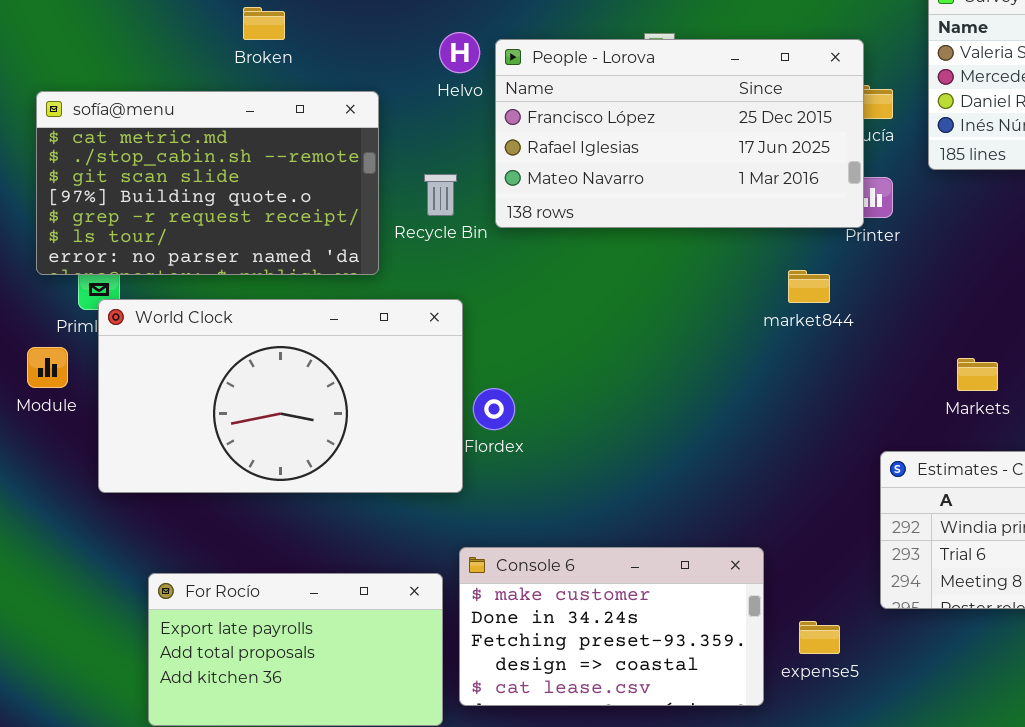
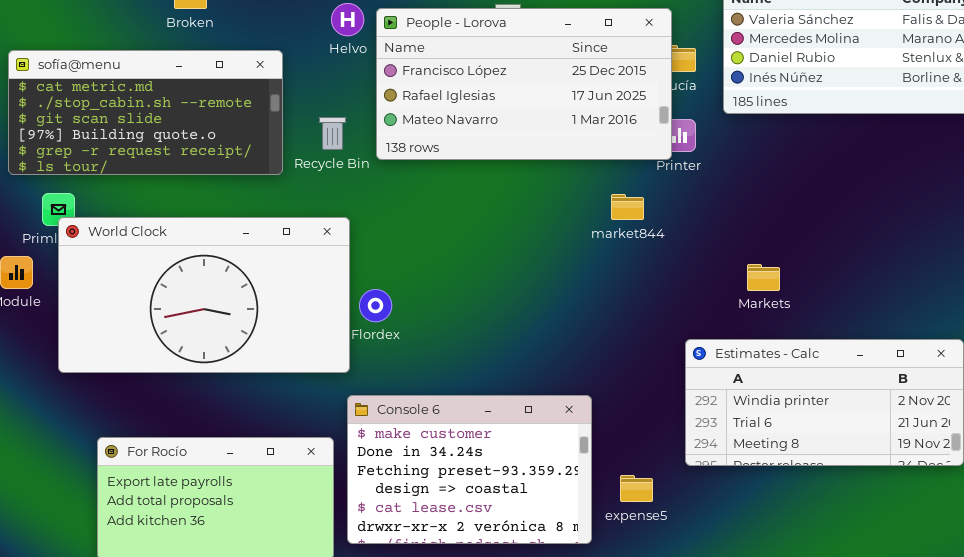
sofía@menu: [36,91,379,275] -> [8,50,283,175], resized
Console 6: [459,547,764,706] -> [347,395,592,544], resized

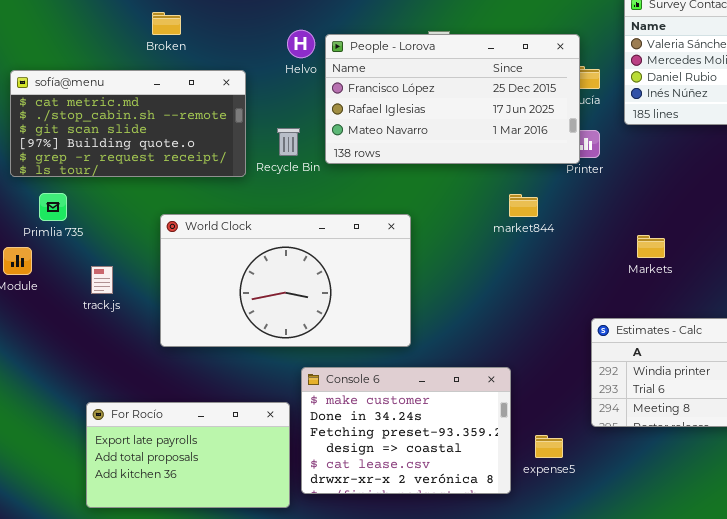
market844: [611,194,644,220] -> [509,194,538,217], moved
World Clock: [58,217,350,373] -> [160,214,411,347], moved
Markets: [747,264,780,291] -> [637,235,665,258], moved

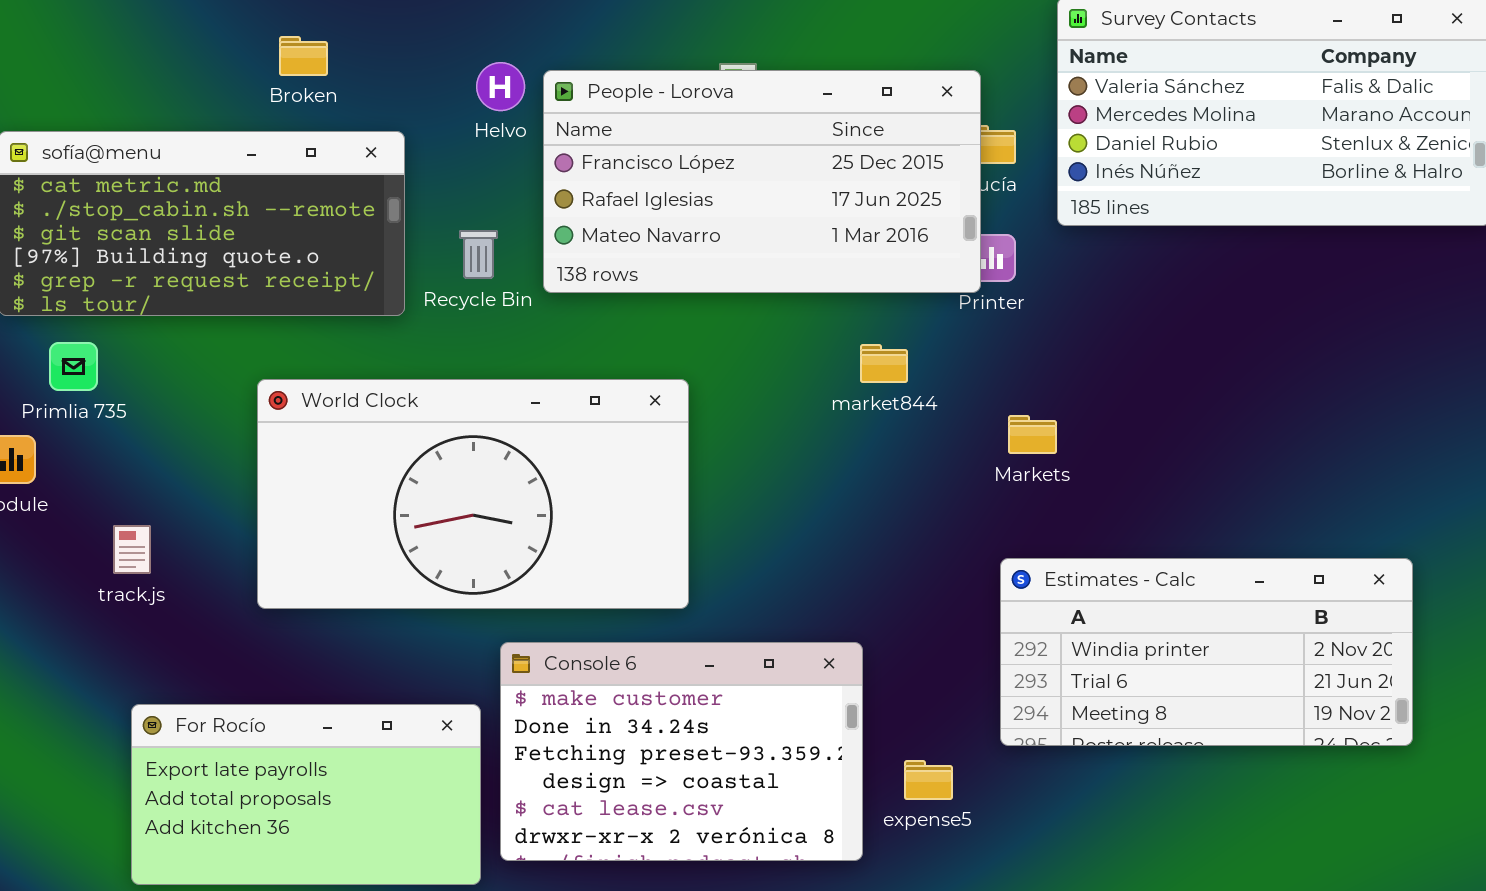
Broken: [152,12,181,35] -> [279,36,328,76], moved
Markets: [637,235,665,258] -> [1008,415,1057,454], moved
track.js: [91,266,113,294] -> [113,525,151,574], moved

